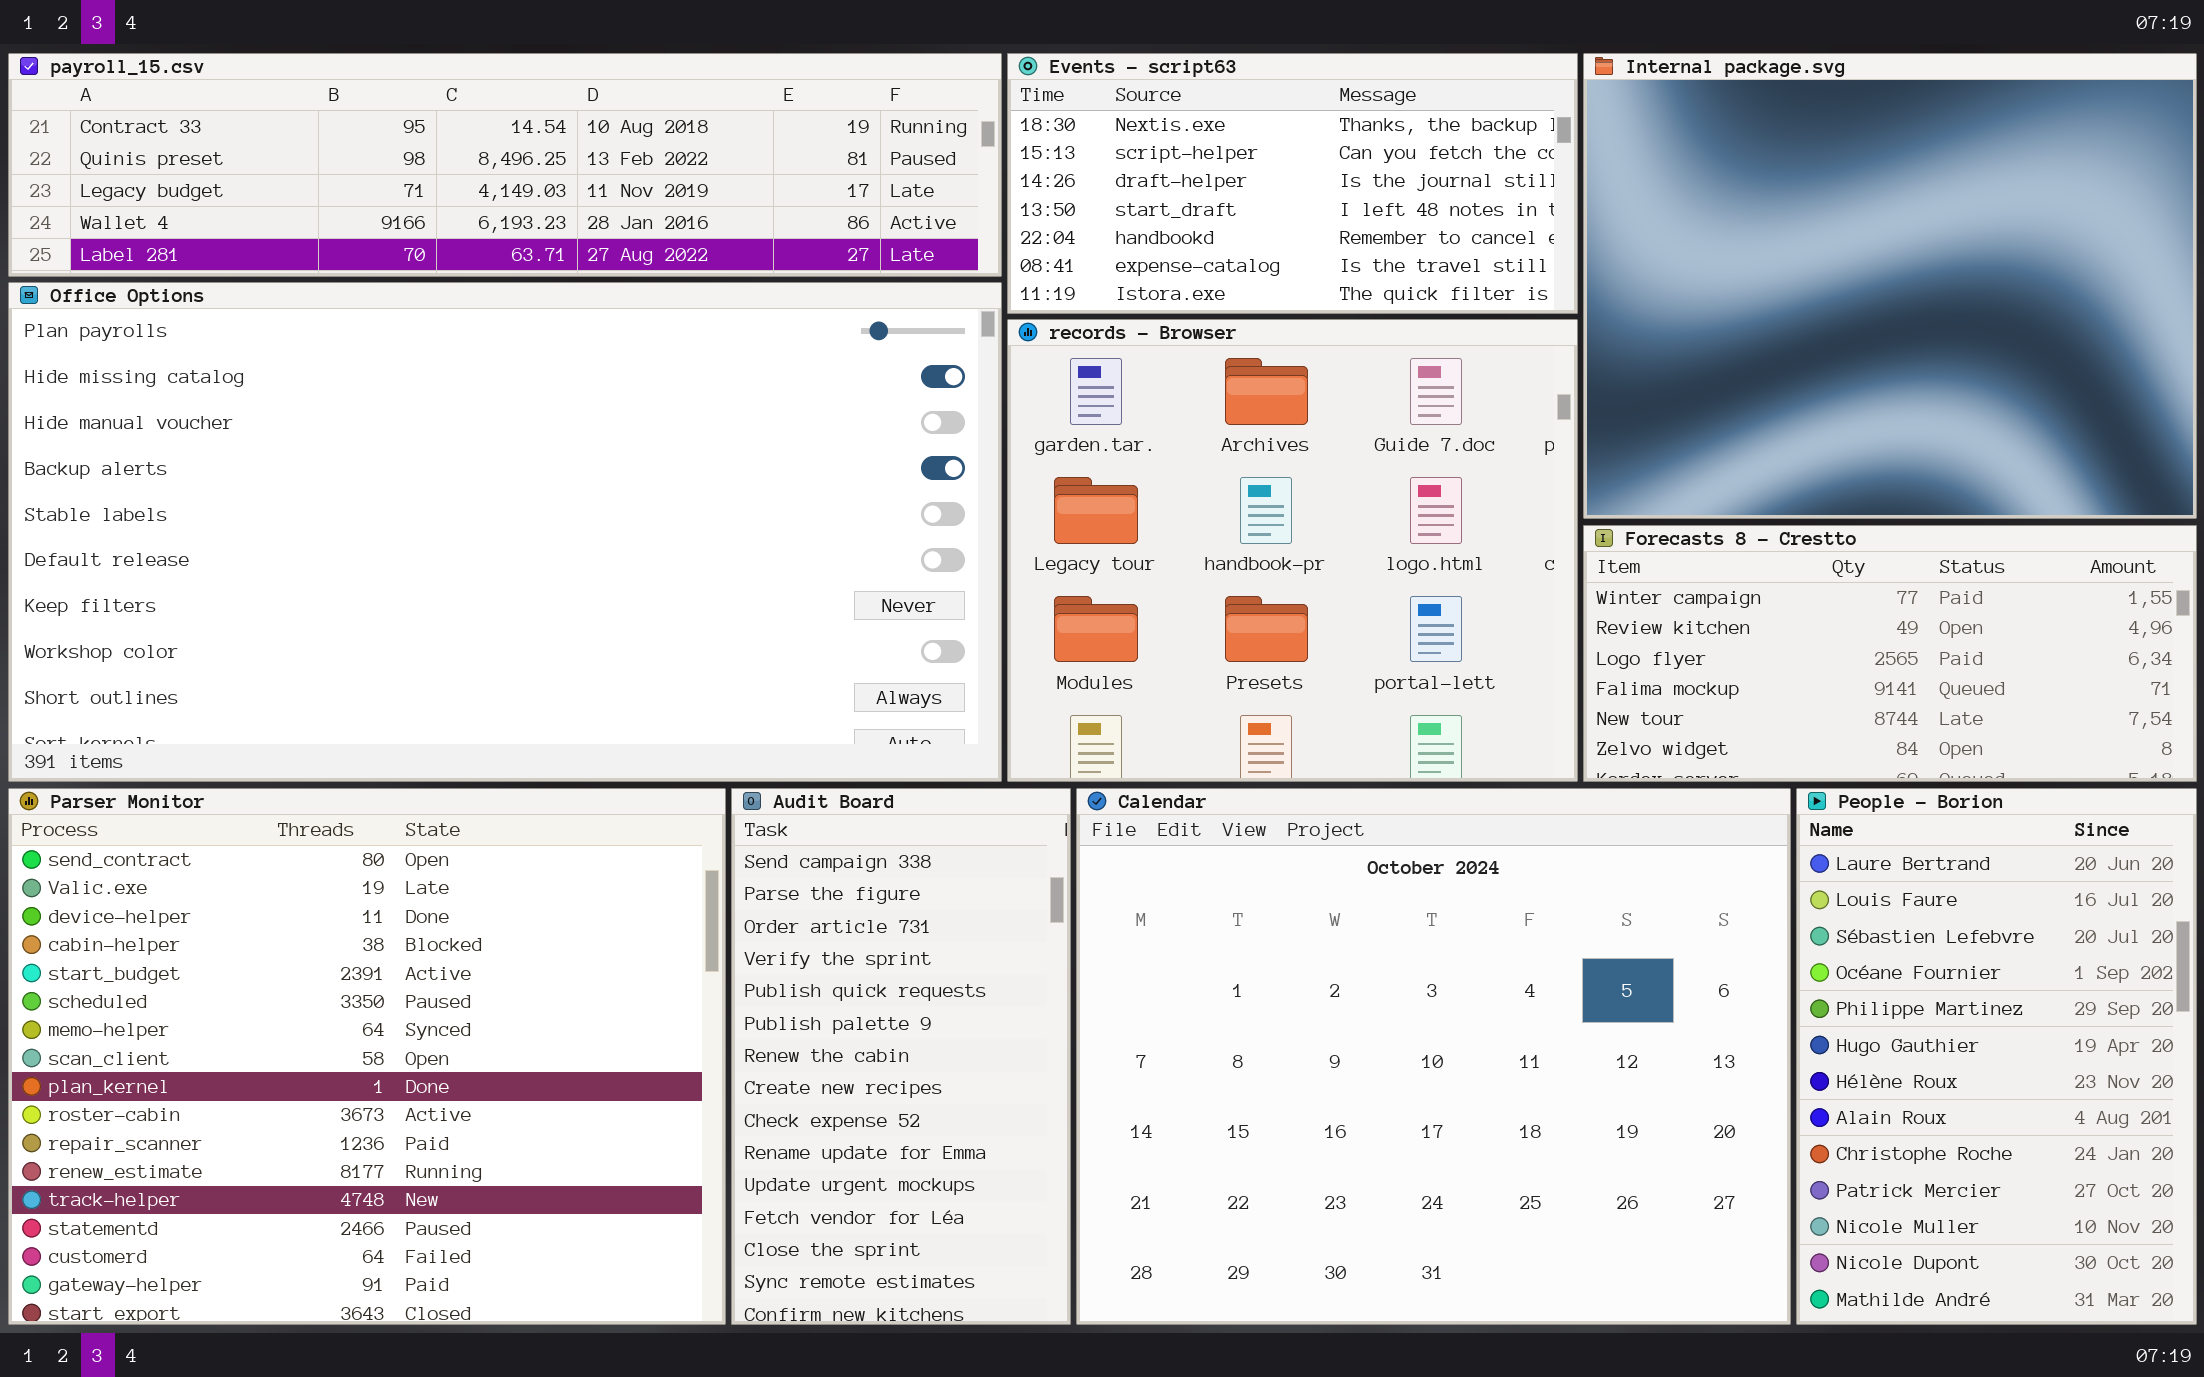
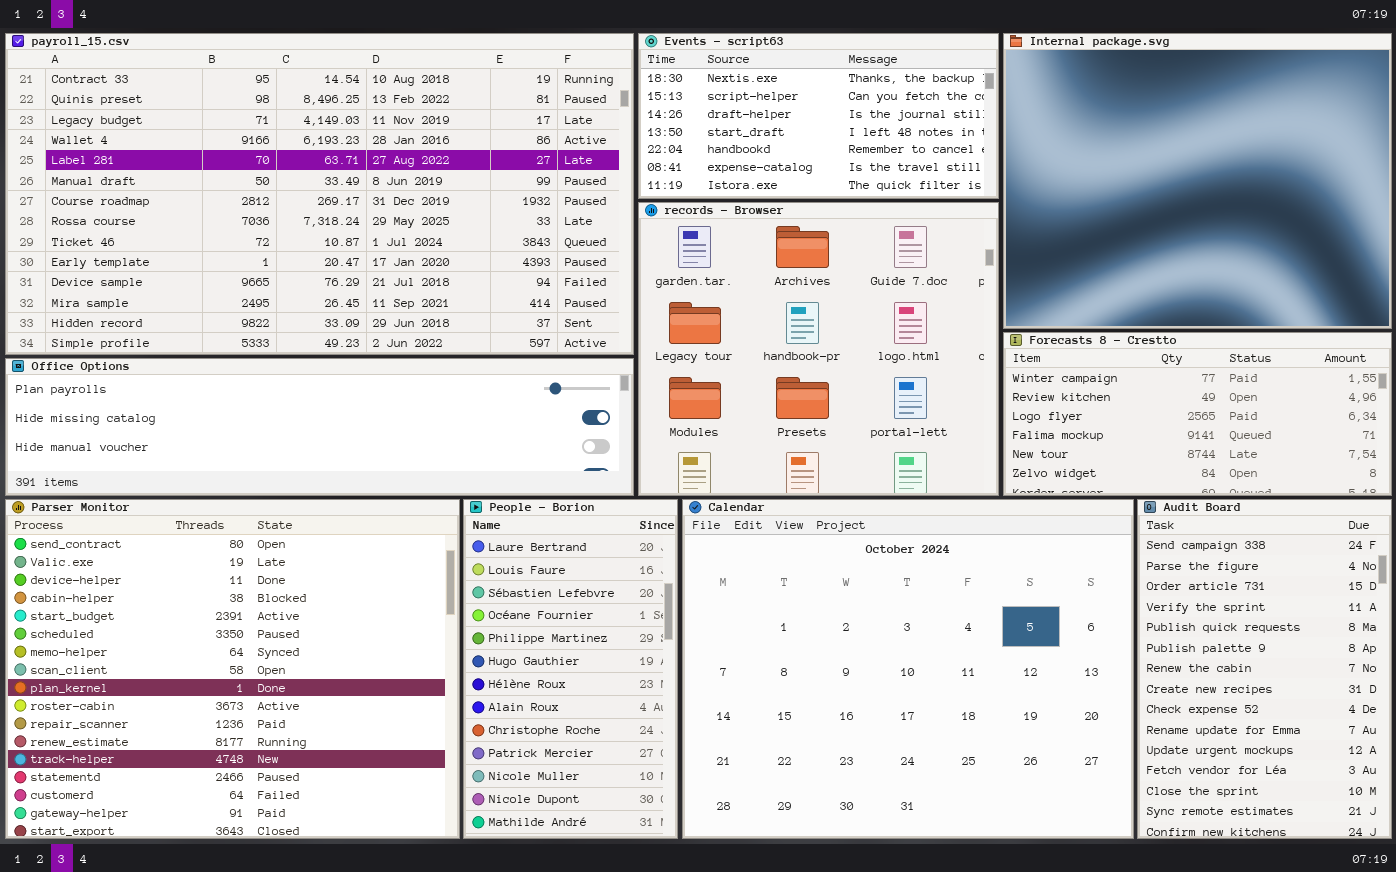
payroll_15.csv: [8,53,1002,277] -> [5,33,634,355], resized
Office Options: [8,282,1002,782] -> [5,358,634,496], resized
Audit Board: [731,788,1071,1325] -> [1137,499,1392,839], moved, resized
People - Borion: [1796,788,2197,1325] -> [463,499,678,839], moved, resized

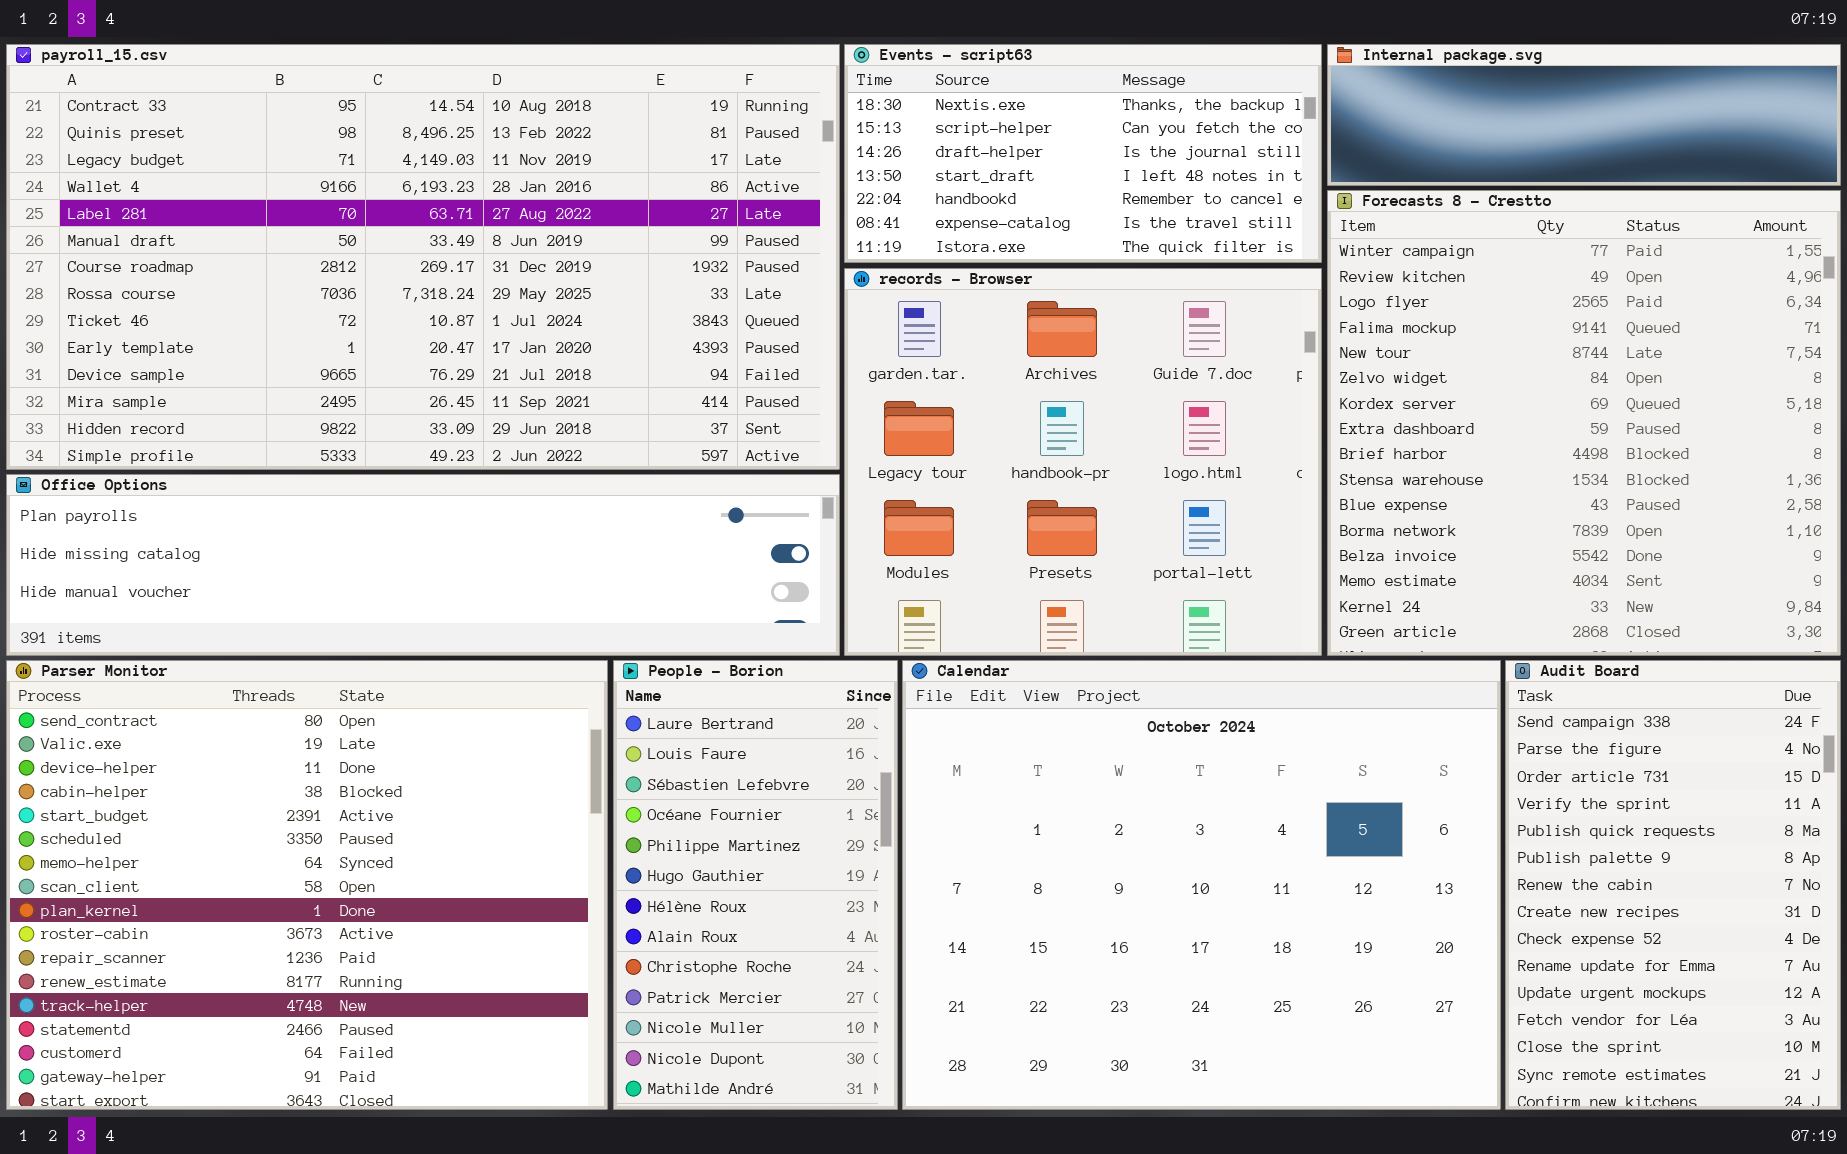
Internal package.svg: [1003,33,1392,329] -> [1327,44,1841,186], resized
Forecasts 8 - Crestto: [1003,332,1392,496] -> [1327,190,1841,656], resized

